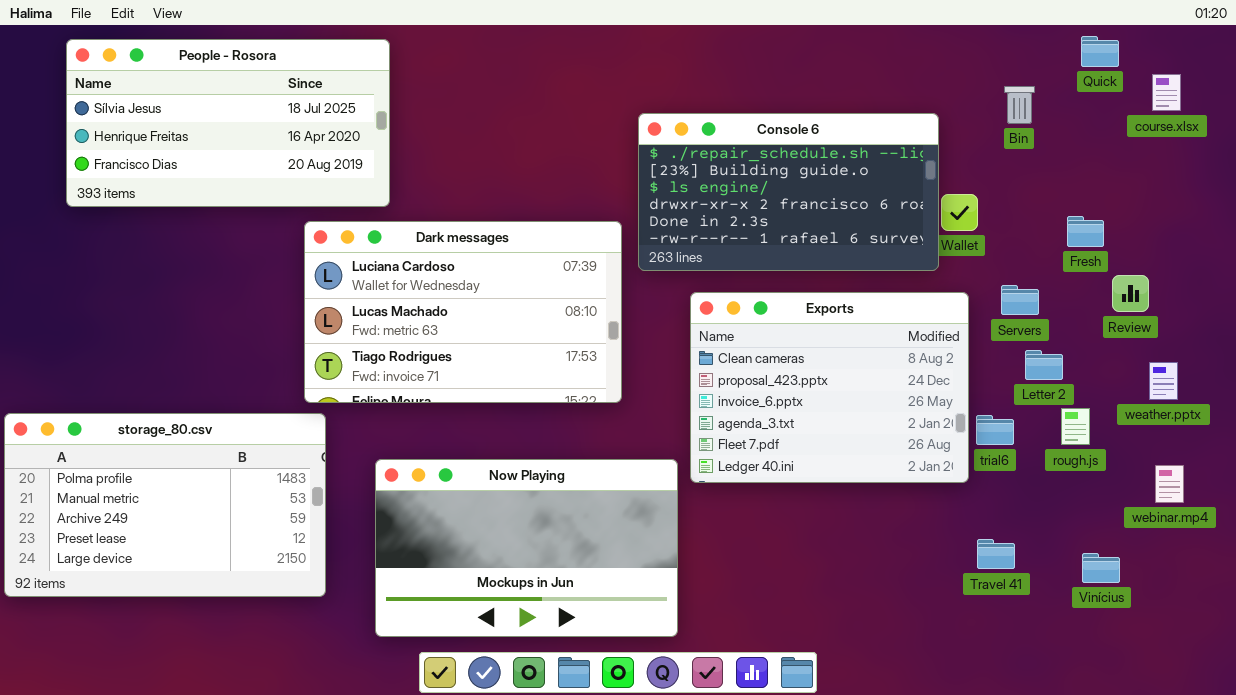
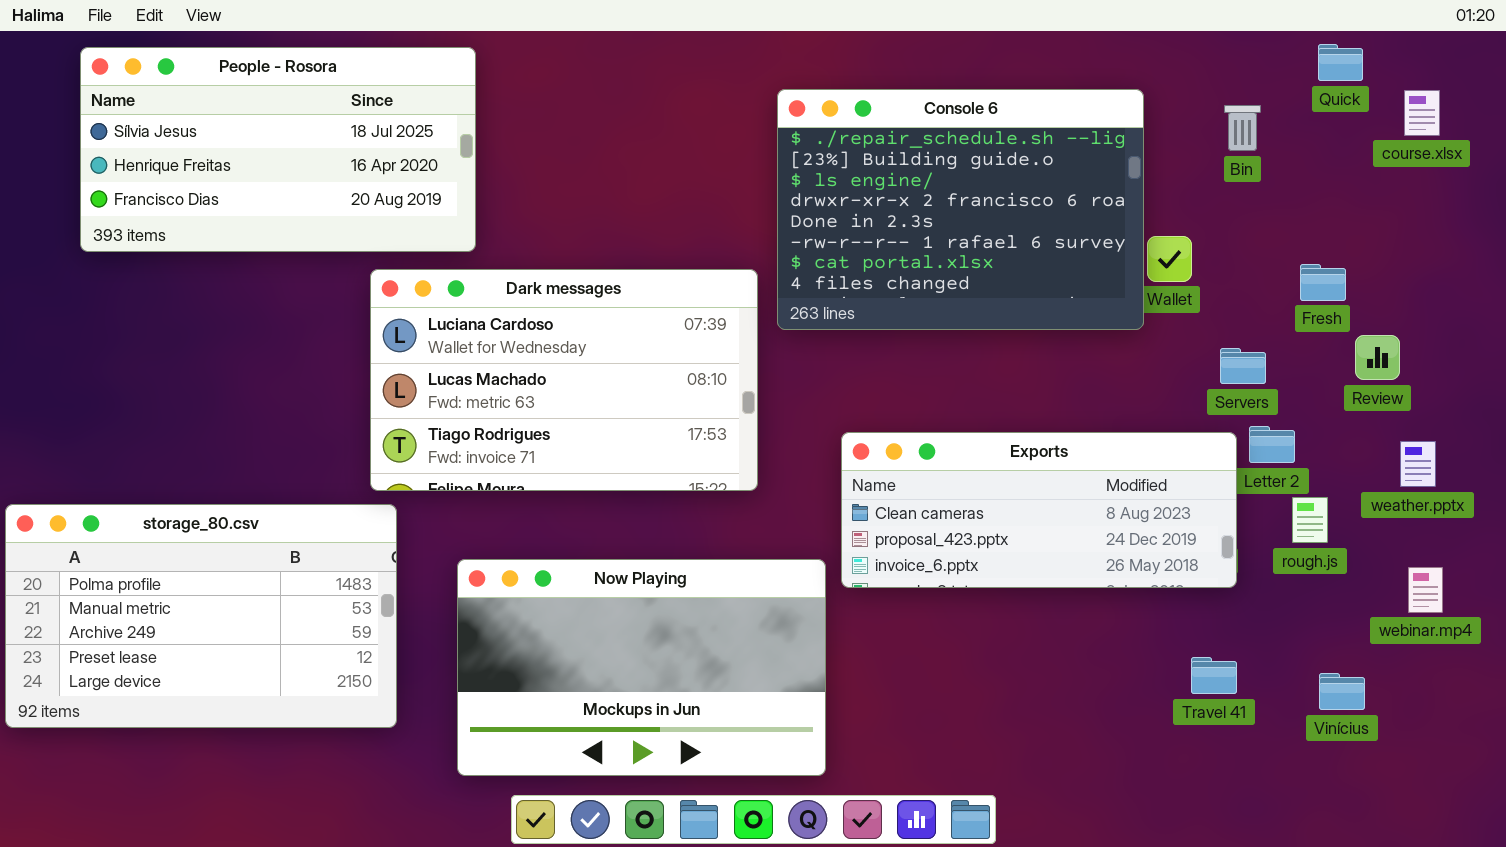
Console 6: [638,113,939,271] -> [777,89,1144,330], resized
Exports: [690,292,969,483] -> [841,432,1237,588], resized

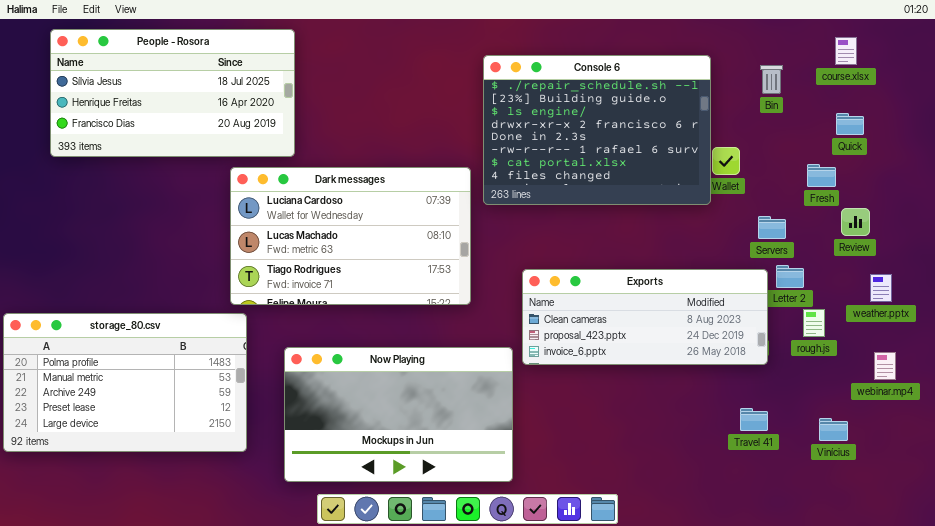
Quick: [1318,44,1363,81] -> [836,113,864,135], moved
course.xlsx: [1404,90,1440,136] -> [835,37,857,65], moved

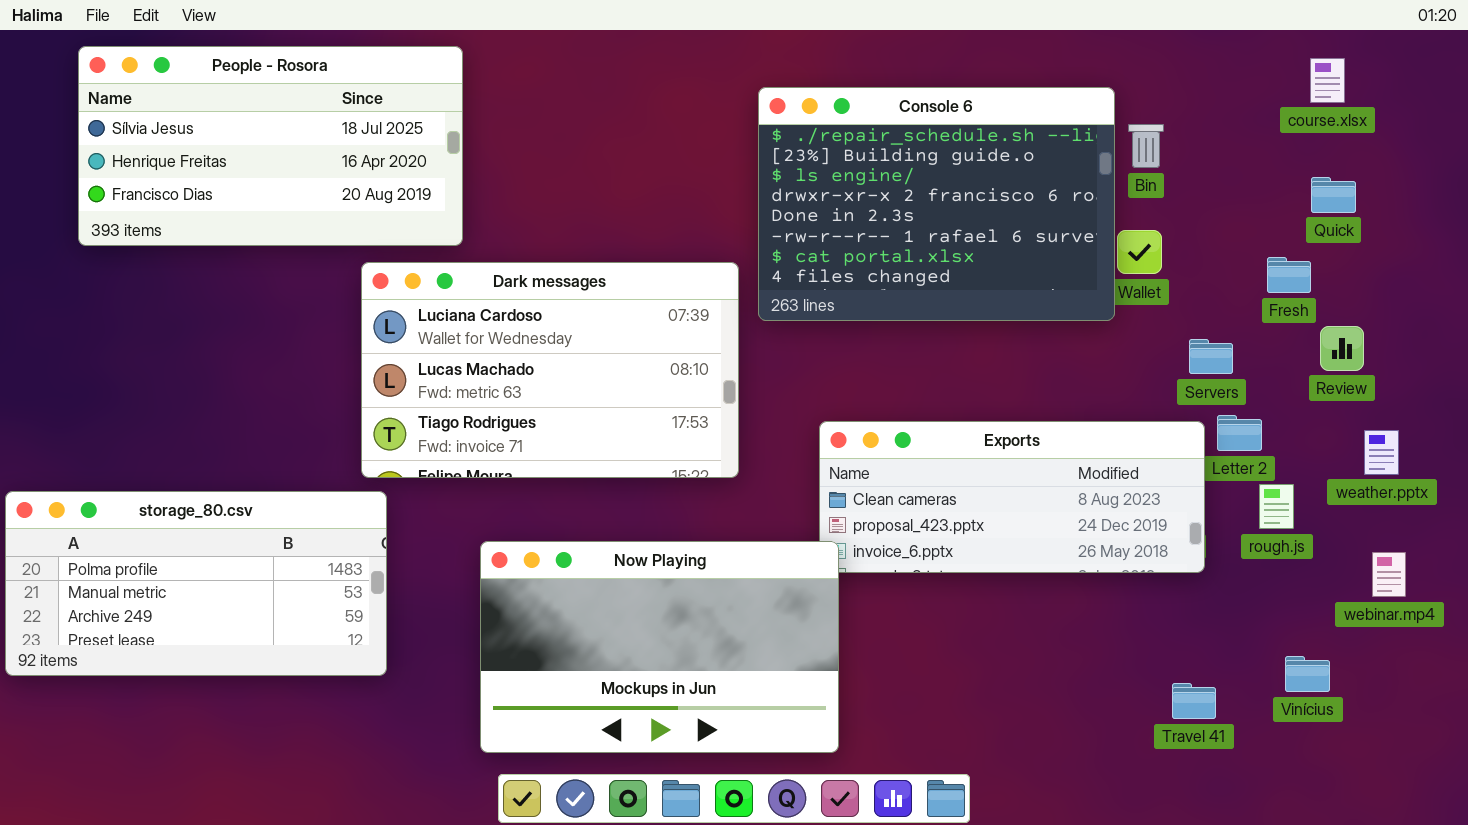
Bin: [760,65,783,94] -> [1128,124,1164,168], moved
storage_80.csv: [3,313,247,452] -> [5,491,387,676], resized
Now Playing: [284,347,513,482] -> [480,541,839,753], moved
Travel 41: [740,408,768,431] -> [1172,683,1216,719], moved

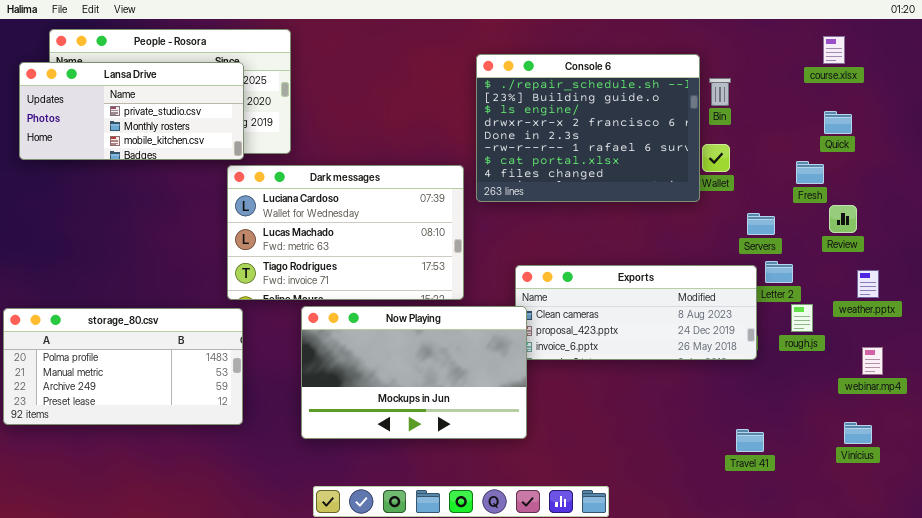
Lansa Drive: none -> [19,62,244,160], opened
Now Playing: [480,541,839,753] -> [301,306,527,439], moved
Vinícius: [1285,656,1330,692] -> [844,422,872,444], moved

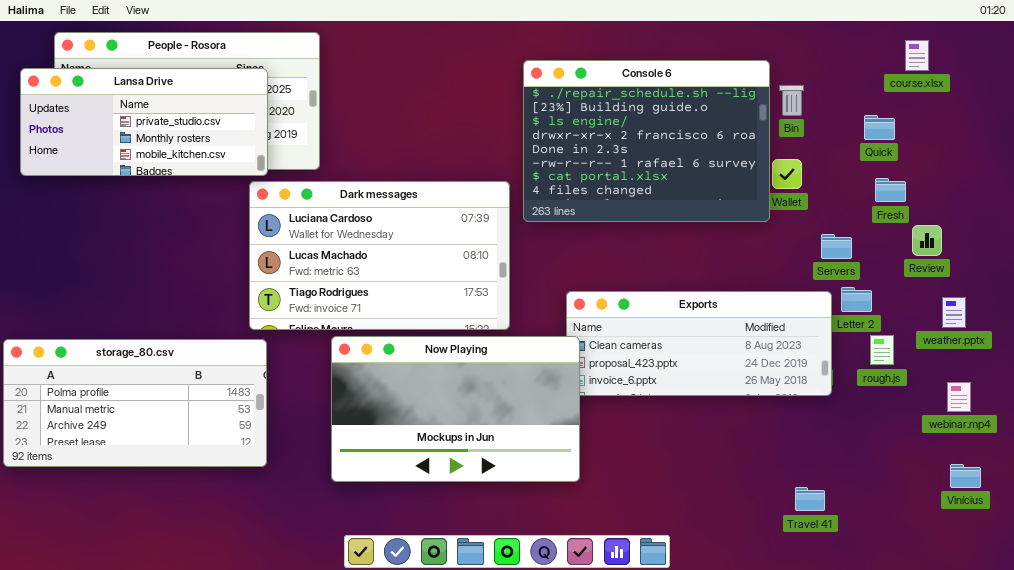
Quick: [824,111,852,134] -> [864,115,895,140], moved
Vinícius: [844,422,872,444] -> [950,464,981,488], moved
Travel 41: [736,429,764,452] -> [795,487,825,511], moved

